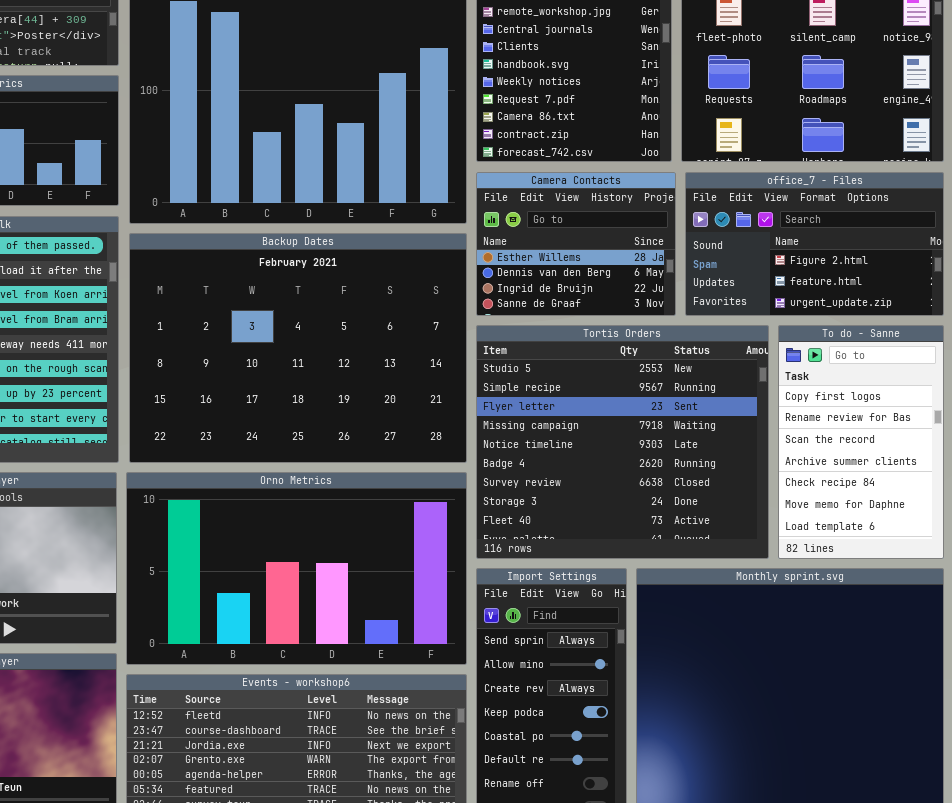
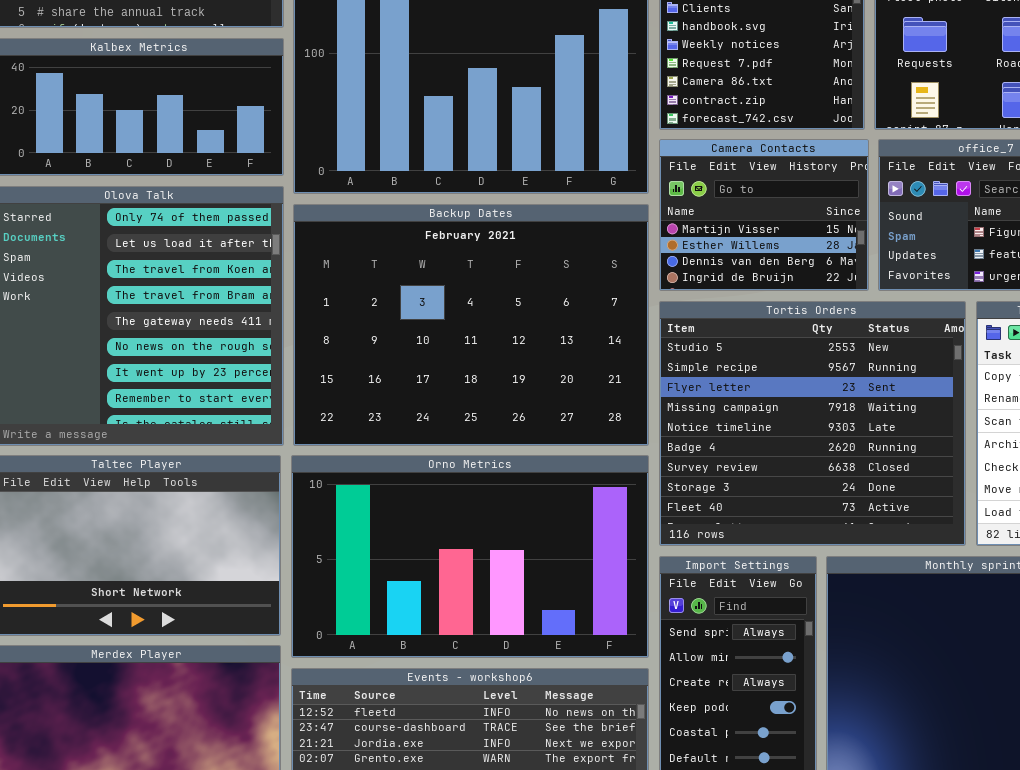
Camera Contacts: [476,172,676,316] -> [659,139,869,291], scrolled up 1 row

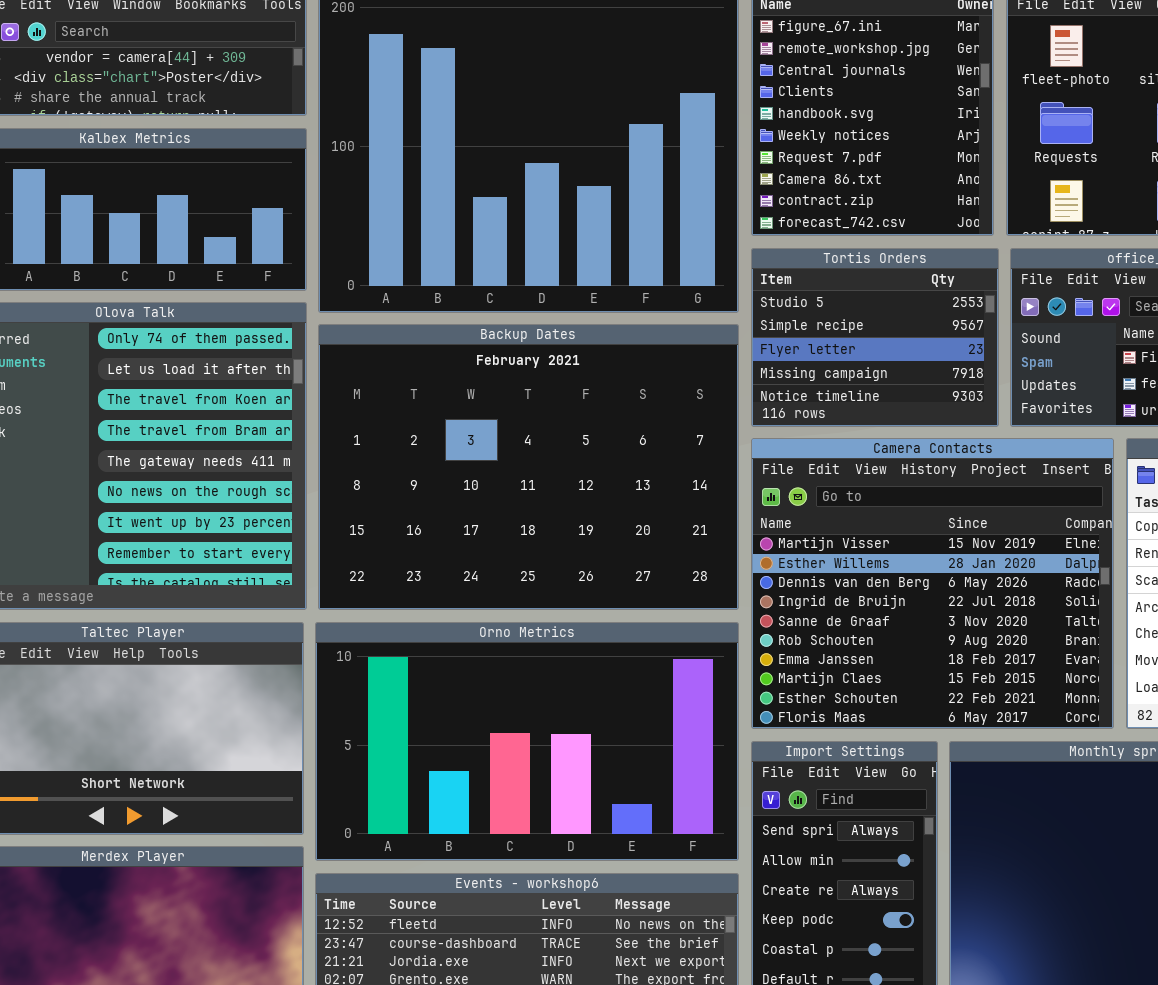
Camera Contacts: [659,139,869,291] -> [751,438,1114,729], moved, resized
Tortis Orders: [659,301,966,546] -> [751,248,999,427], moved, resized

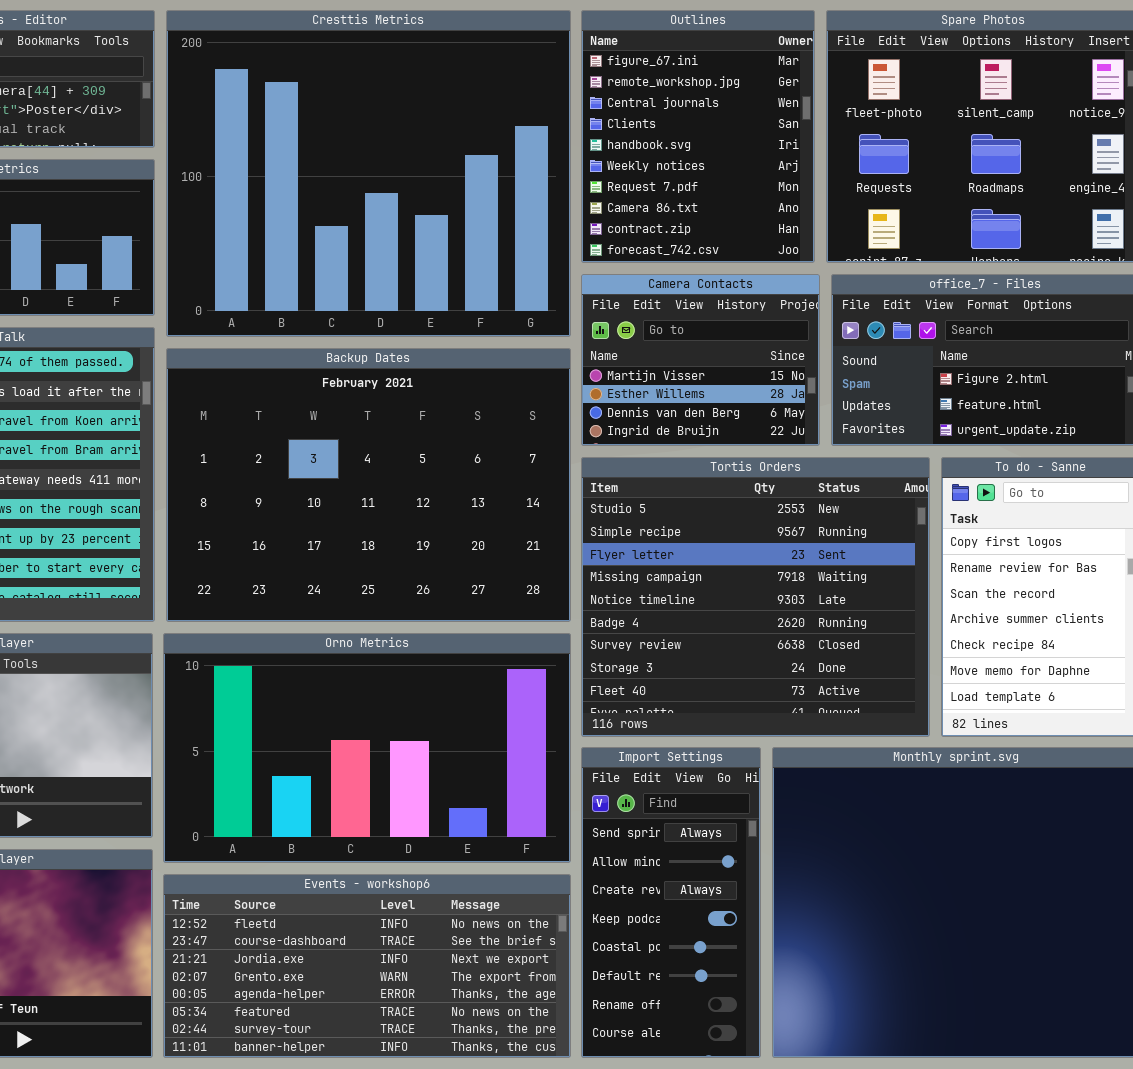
Tortis Orders: [751,248,999,427] -> [581,457,930,737], moved, resized
Camera Contacts: [751,438,1114,729] -> [581,274,820,446], moved, resized

